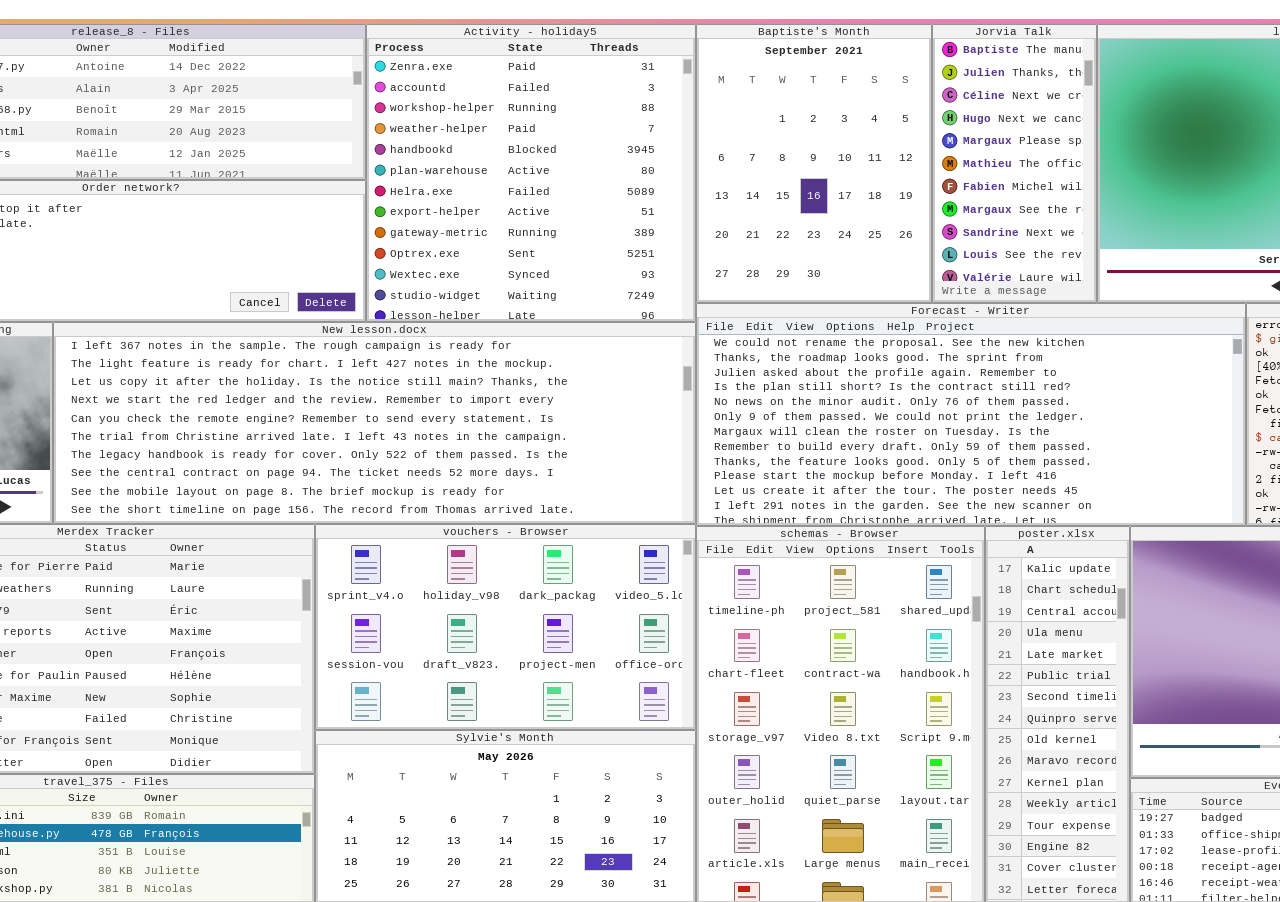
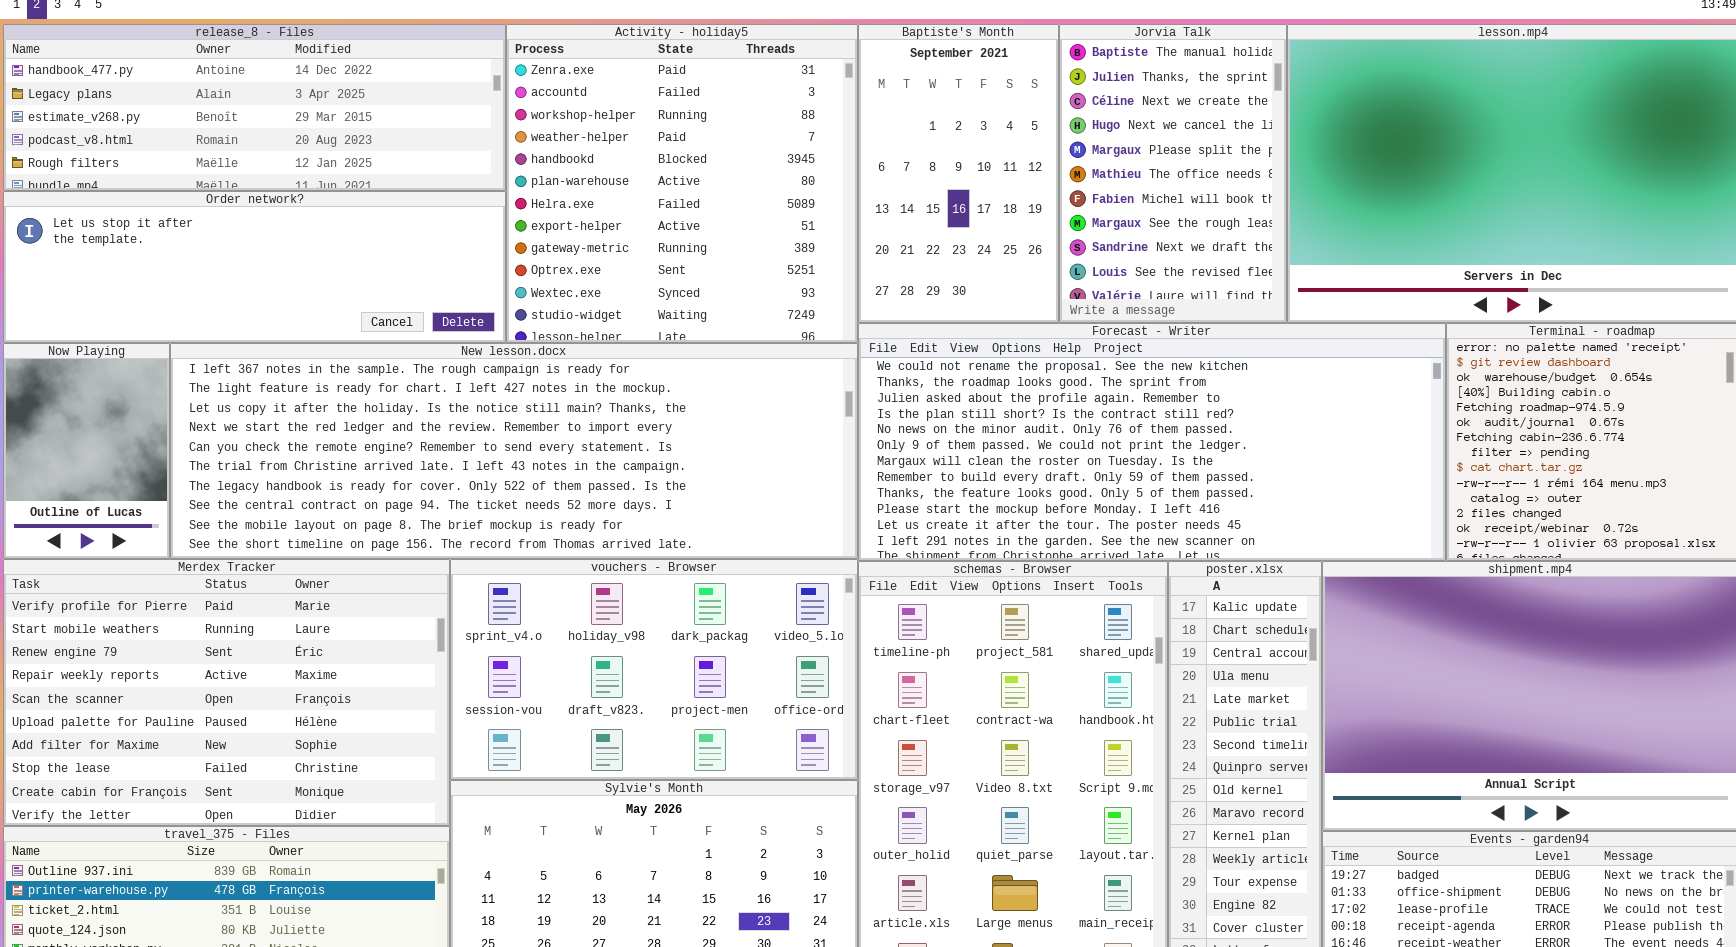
Baptiste's Month: [696,24,932,303] -> [858,24,1059,323], resized
Jorvia Talk: [932,24,1097,303] -> [1059,24,1287,323], resized

